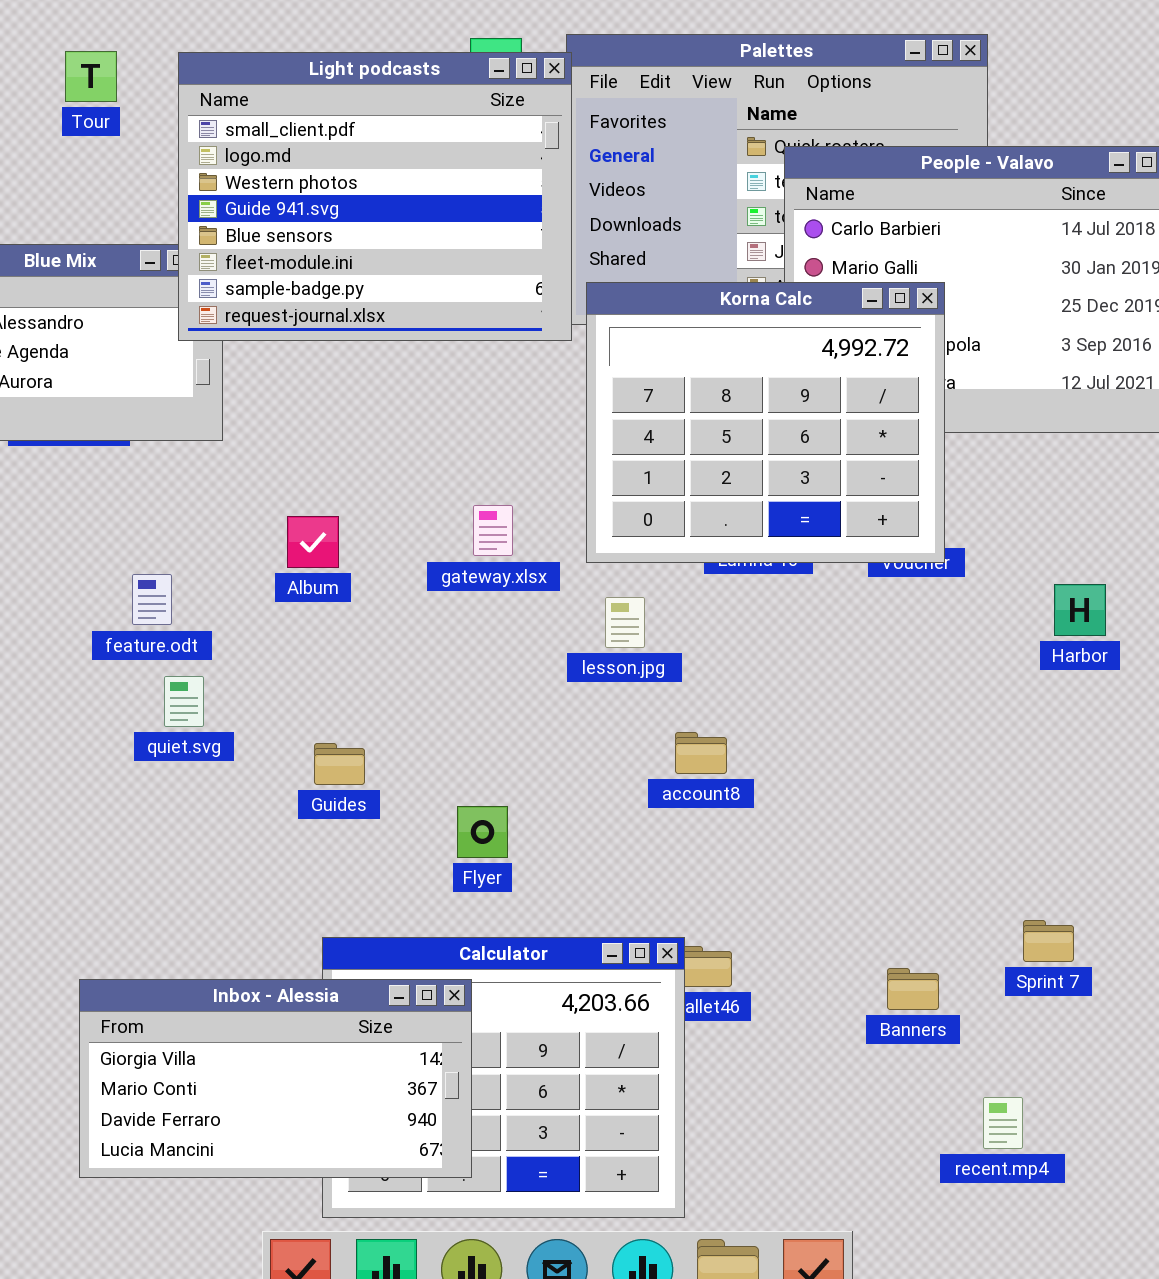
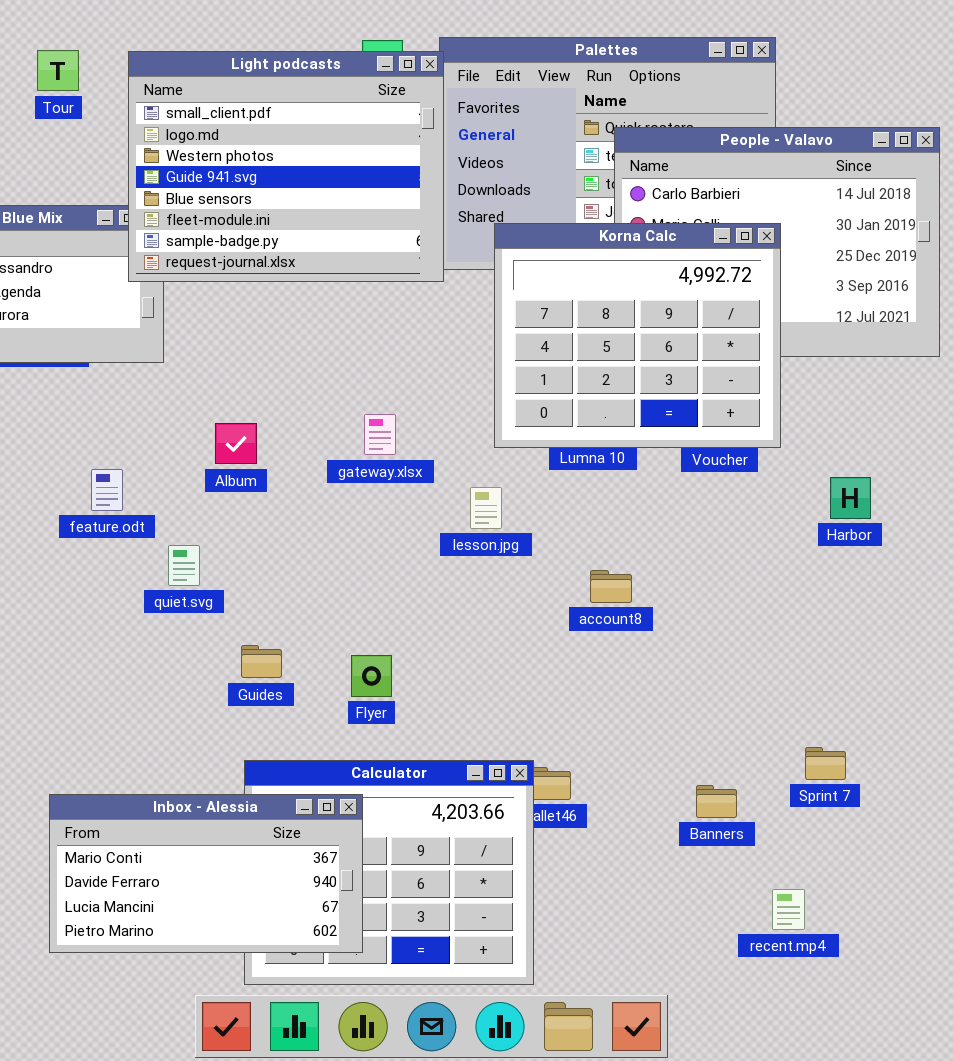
Korna Calc: [586,282,945,563] -> [494,223,781,448], moved
quiet.svg: [164,676,204,727] -> [168,545,200,586], moved
account8: [675,732,727,774] -> [590,570,632,603], moved
Guides: [314,743,365,785] -> [241,645,282,678], moved
Inbox - Alessia: [79,979,472,1178] -> [49,794,363,953], scrolled down 1 row

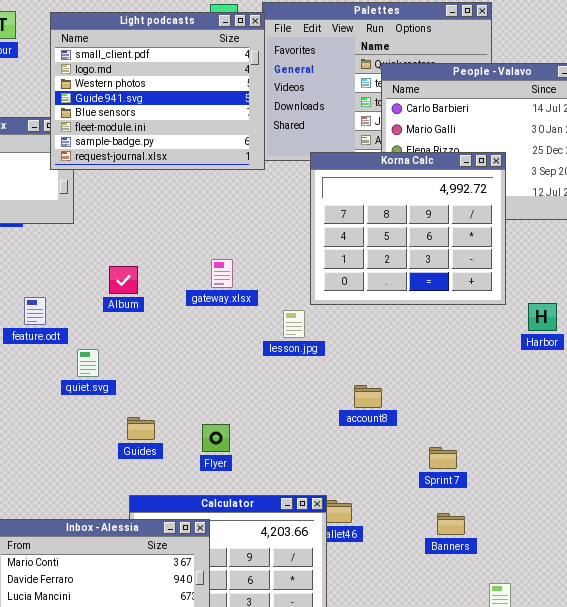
Korna Calc: [494,223,781,448] -> [310,152,506,305], moved
account8: [590,570,632,603] -> [354,385,382,408], moved
Sprint 7: [805,747,846,780] -> [429,447,457,469], moved

